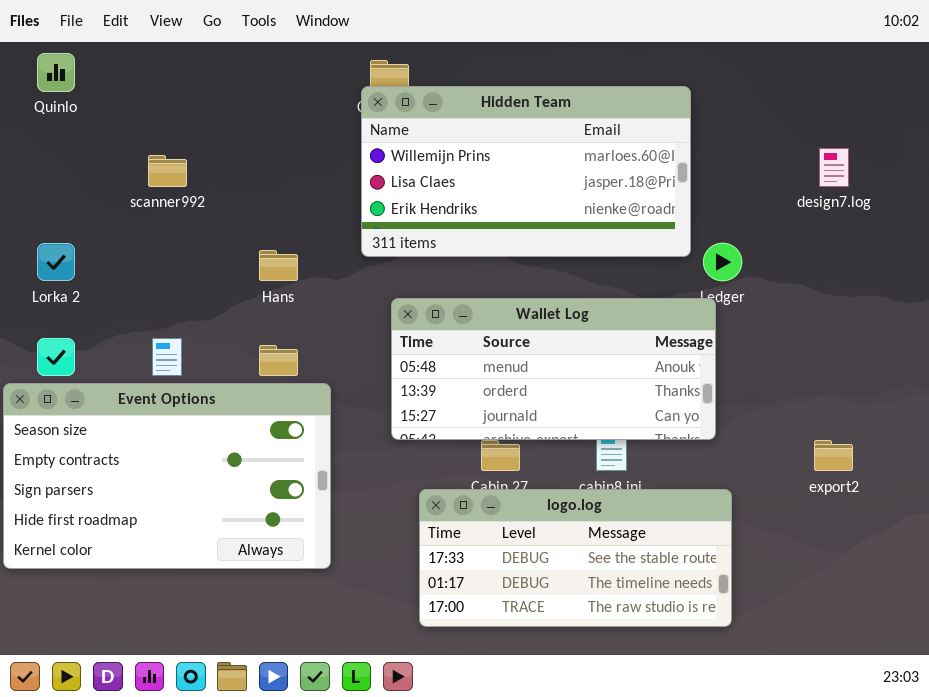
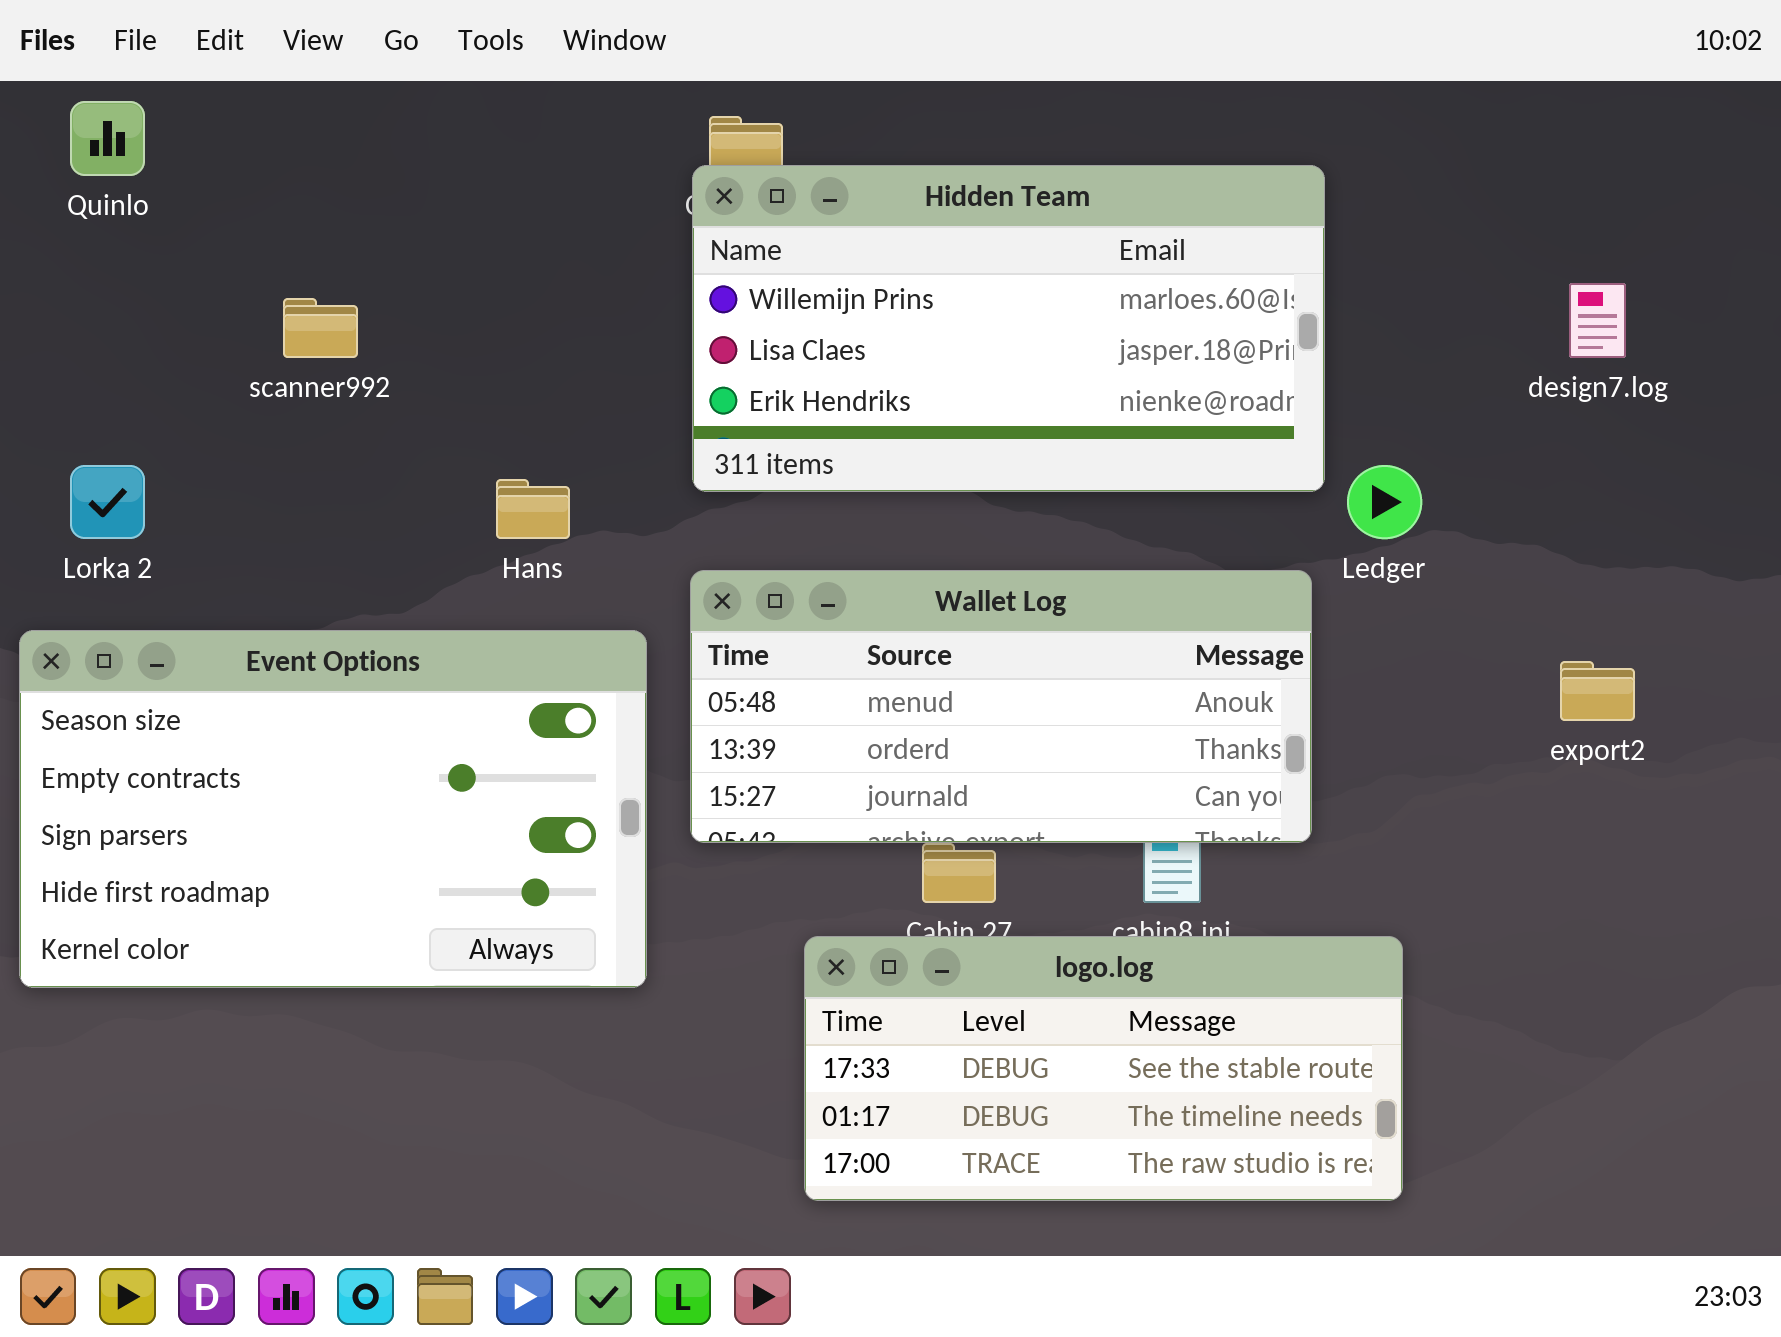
Wallet Log: [391,298,716,440] -> [690,570,1312,843], moved
Event Options: [3,383,331,569] -> [19,630,647,988], moved
export2: [814,440,853,471] -> [1560,661,1635,721], moved

